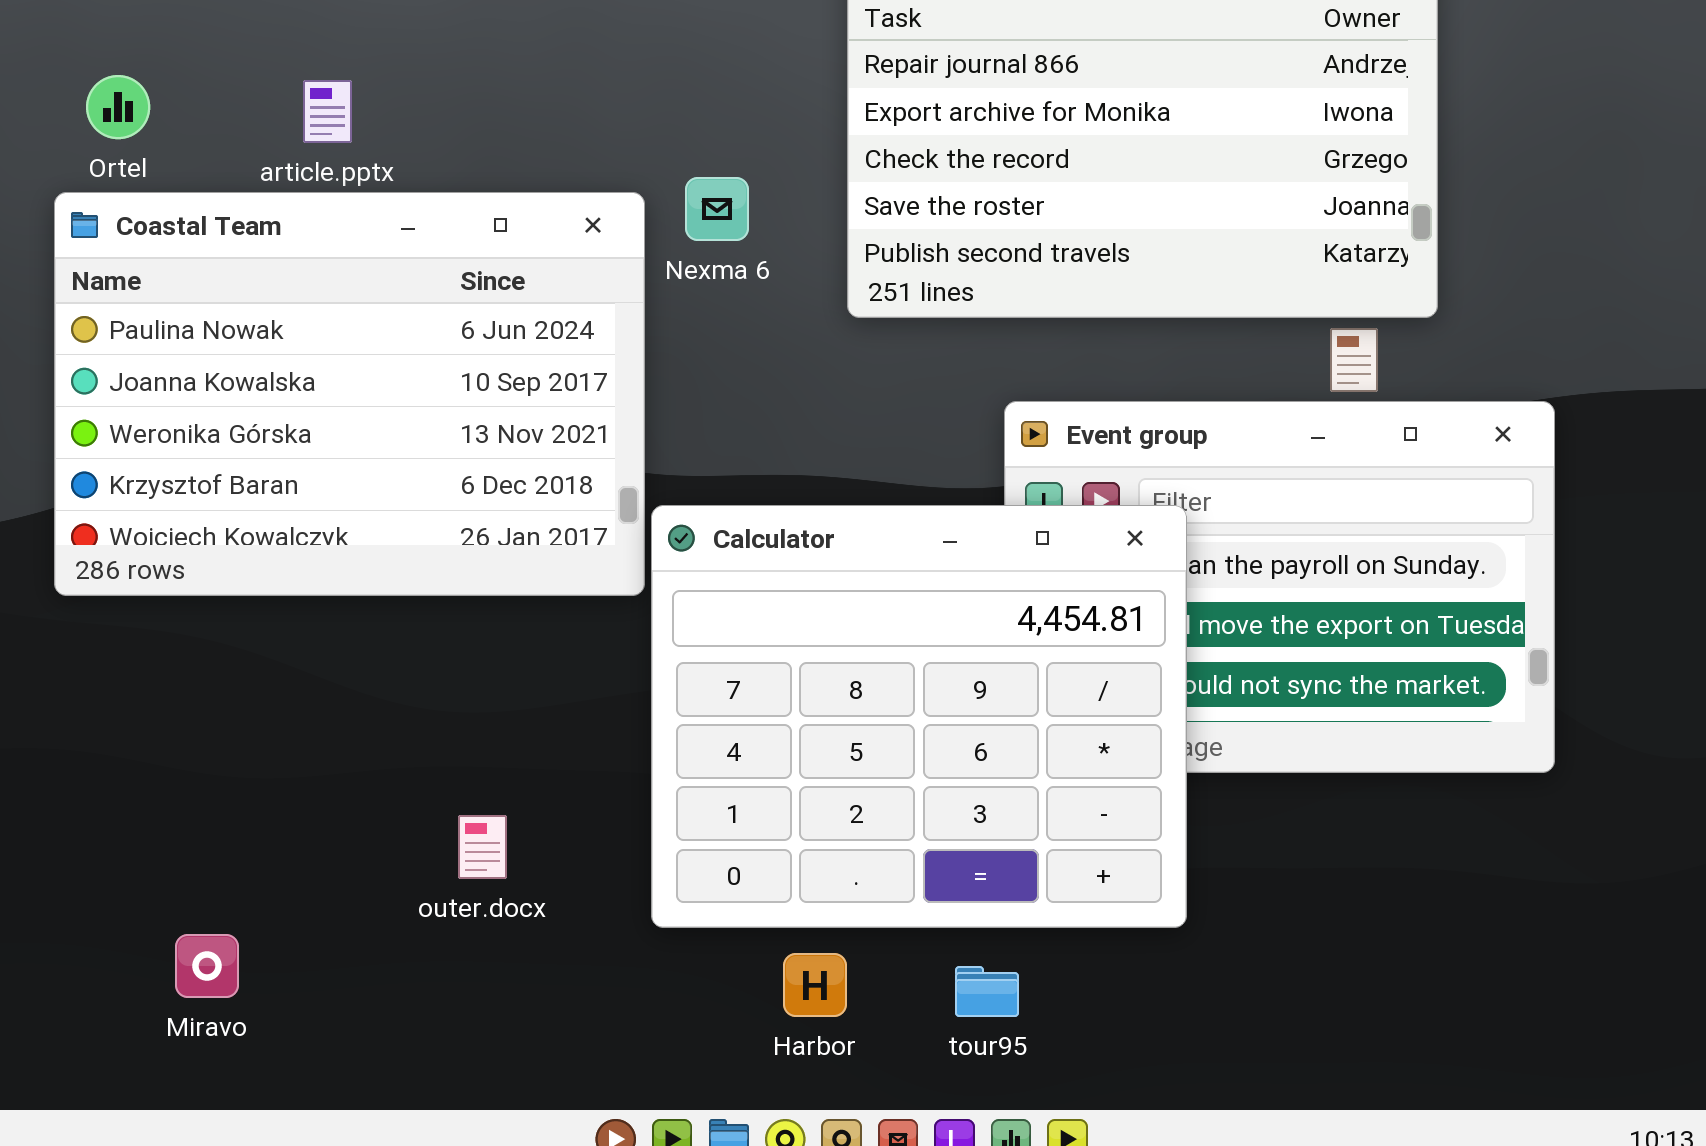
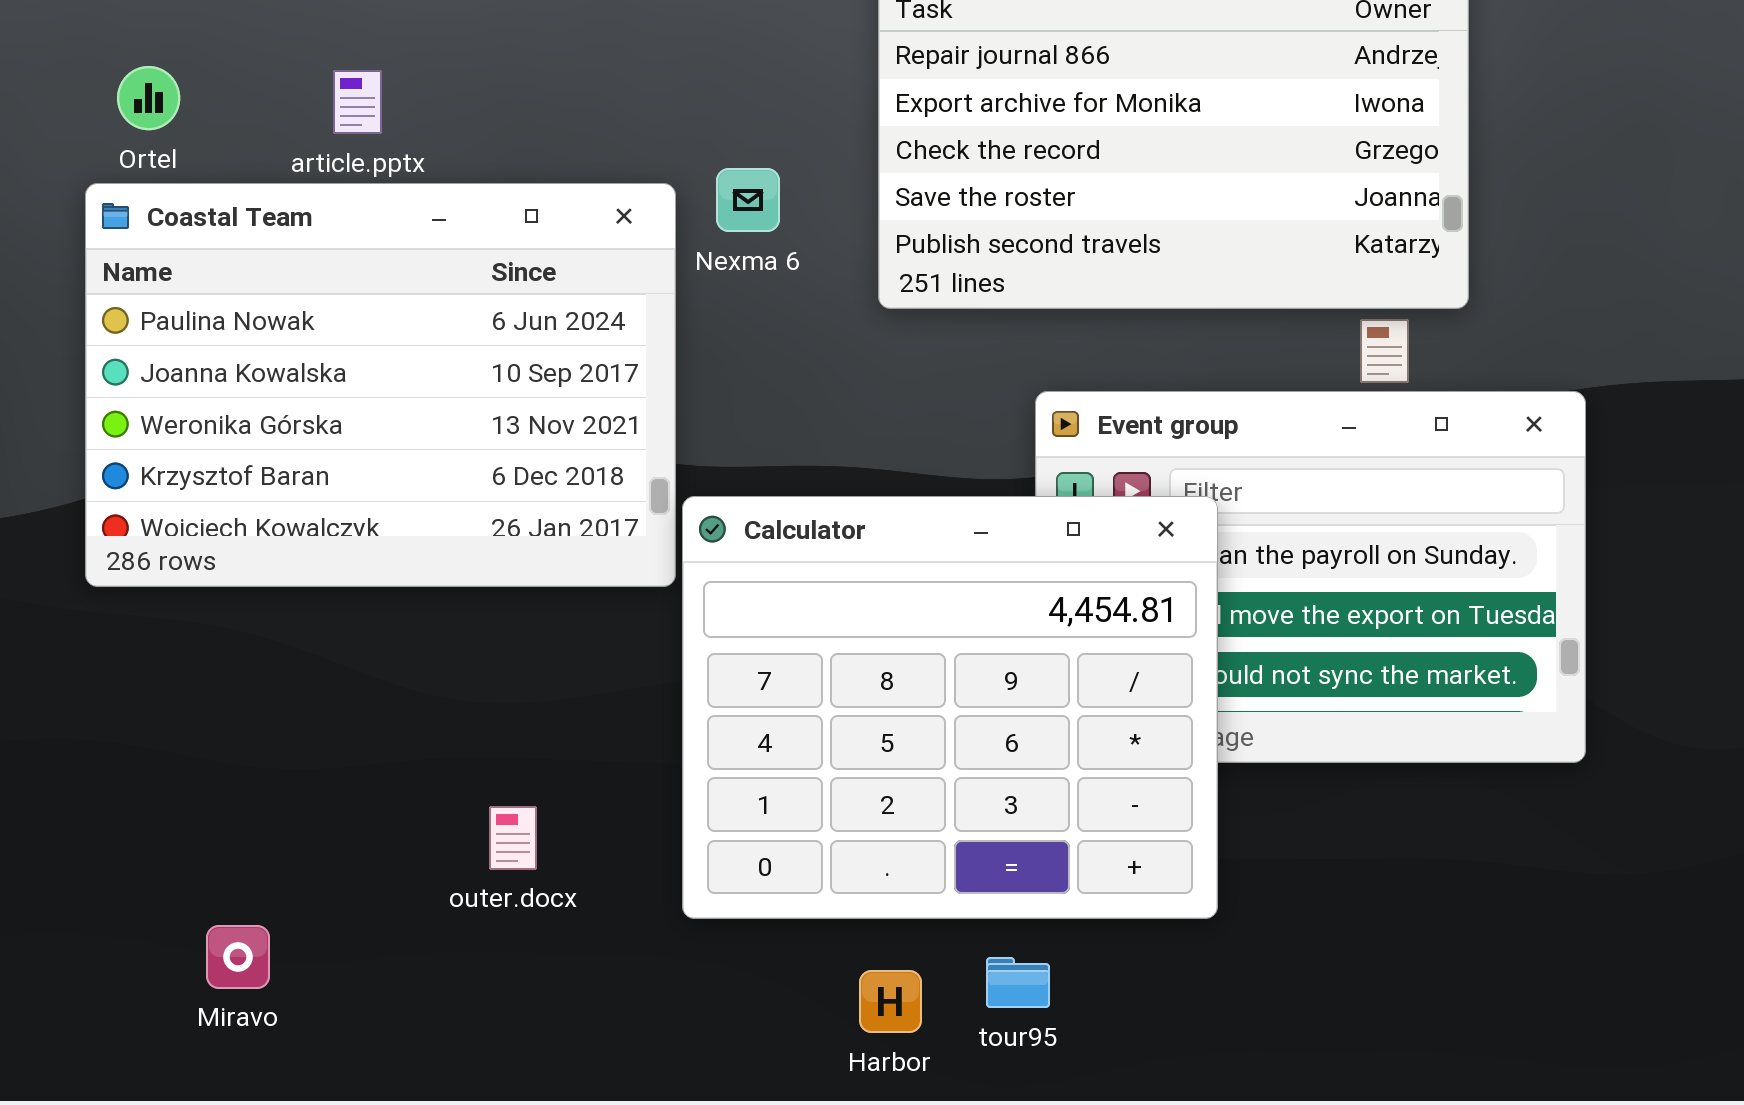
Harbor: [783,953,847,1017] -> [859,970,922,1033], moved

